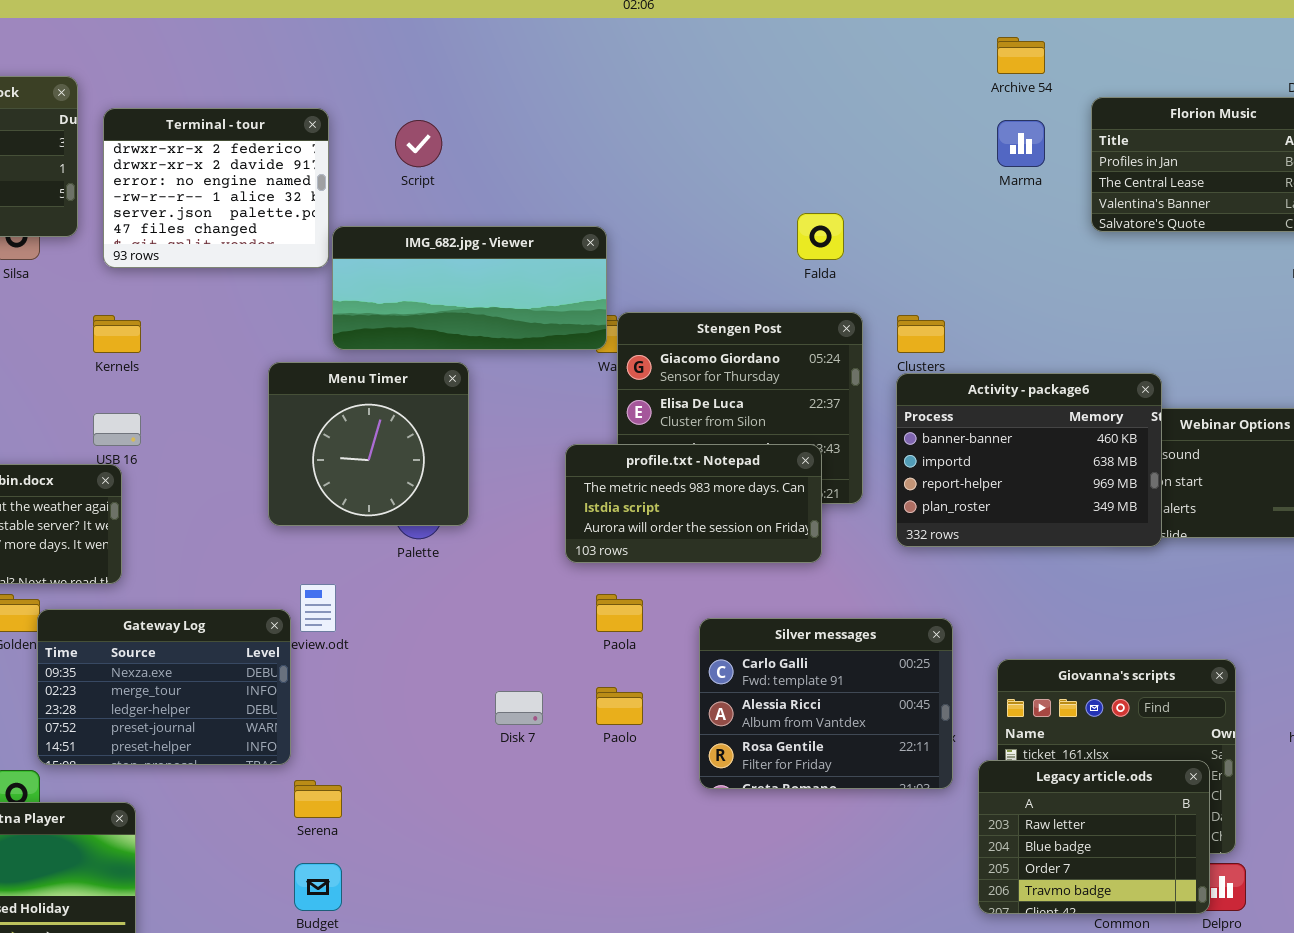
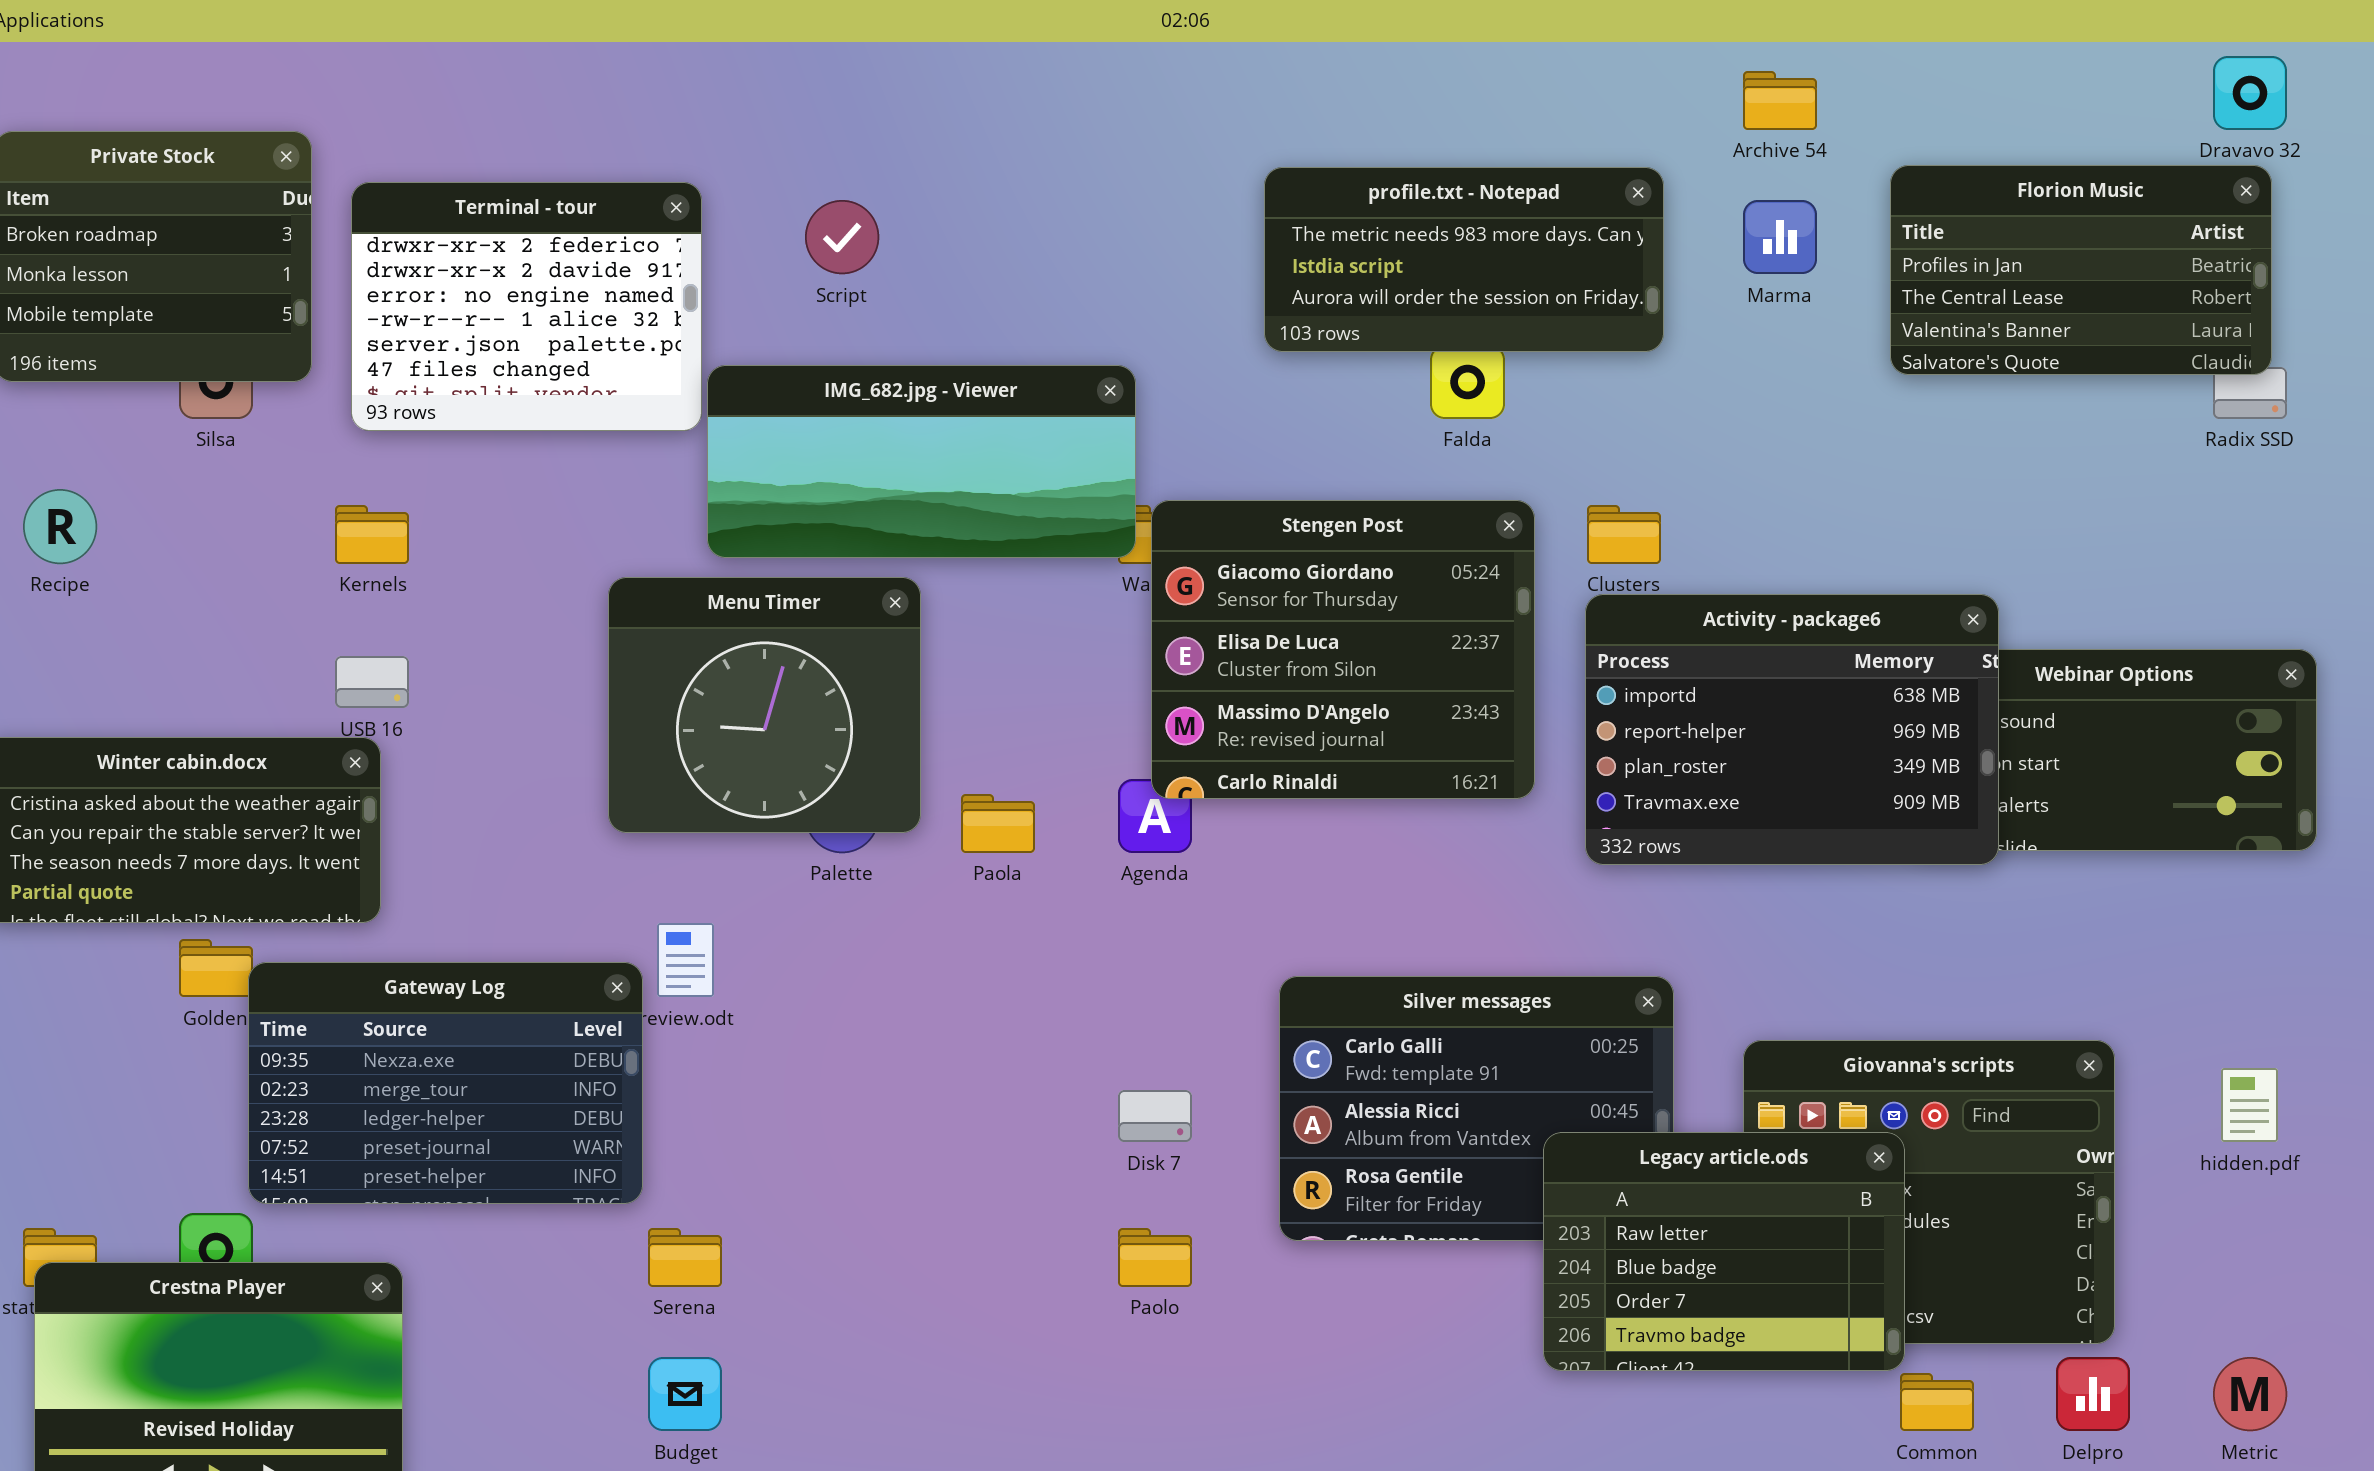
Activity - package6: [896,373,1162,547] -> [1585,594,1999,865], scrolled down 1 row
profile.txt - Notepad: [565,444,822,563] -> [1264,167,1664,352], moved
Paola: [596,594,643,632] -> [961,794,1035,853], moved
Paolo: [596,687,643,725] -> [1118,1228,1192,1287], moved
Disk 7: [495,691,543,725] -> [1118,1090,1192,1142], moved
Legacy article.ods: [978,760,1210,914] -> [1543,1132,1905,1371], moved

